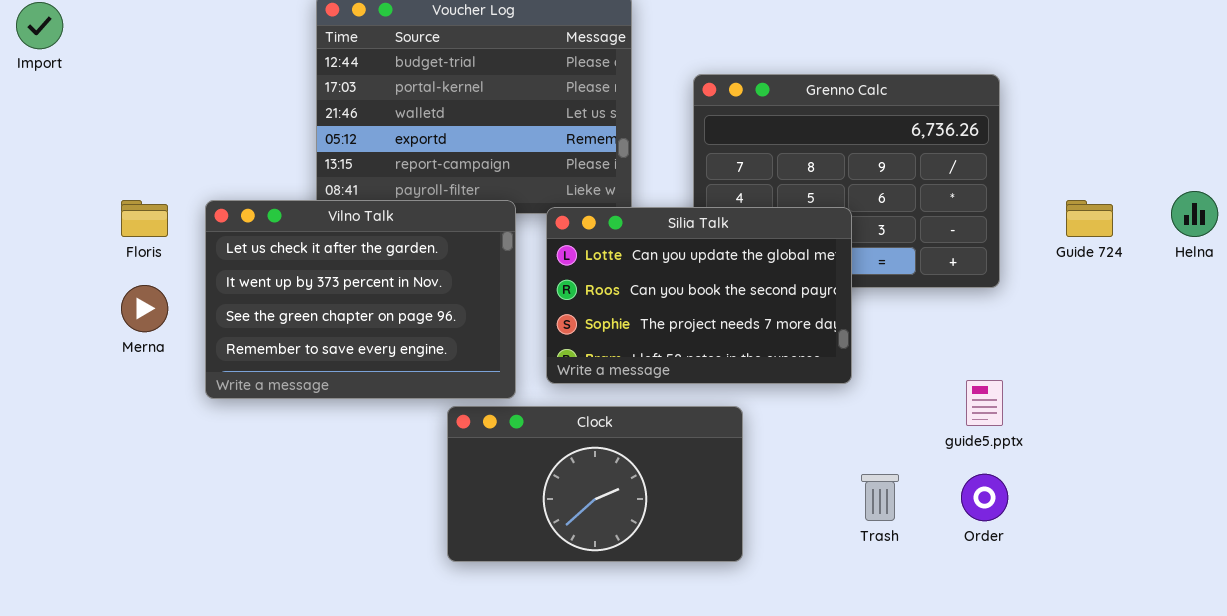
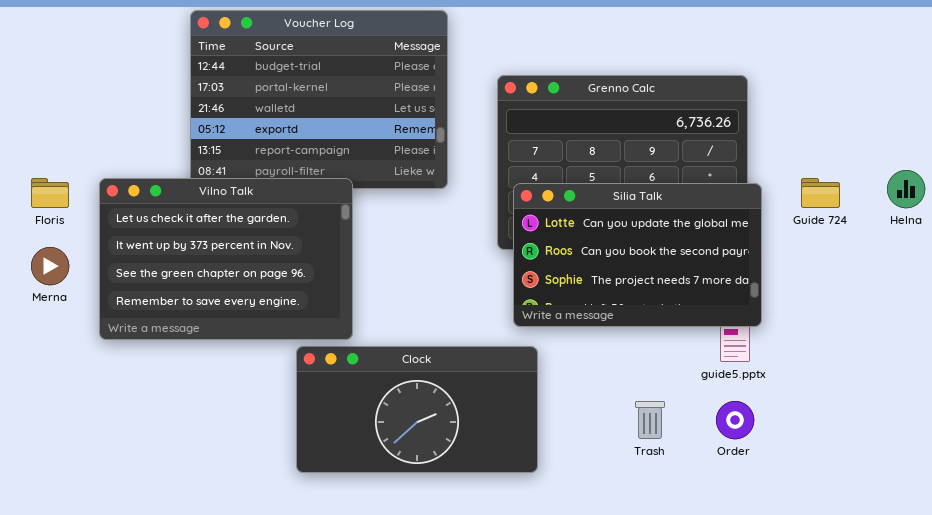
Silia Talk: [546,207,852,384] -> [513,183,762,327], moved

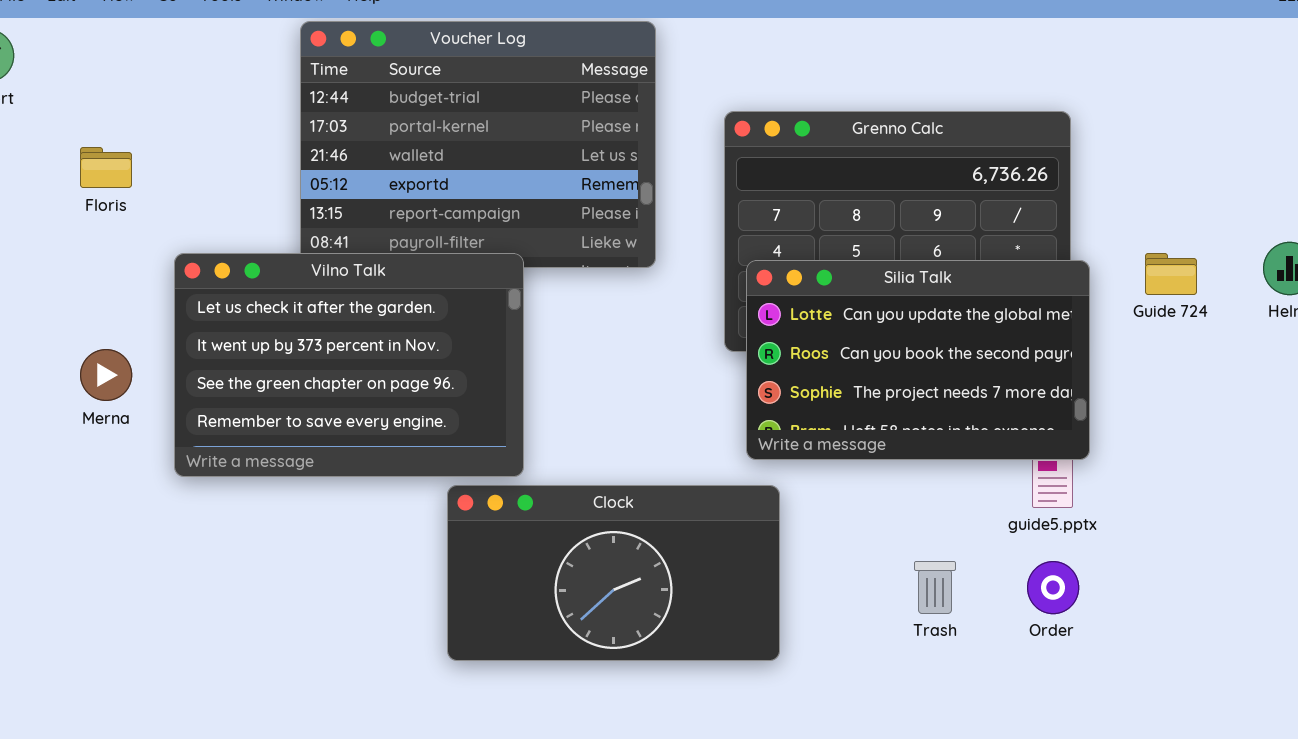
Floris: [31,178,69,208] -> [80,147,132,188], moved

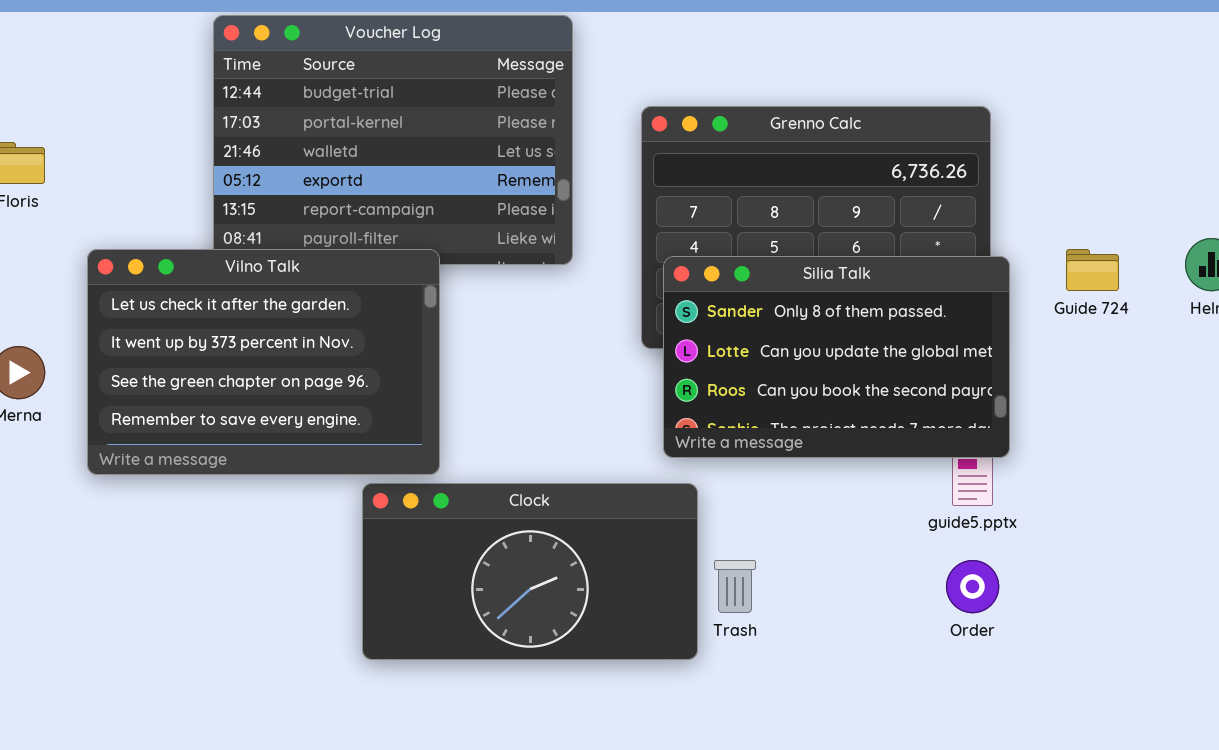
Silia Talk: [746,260,1090,460] -> [663,256,1010,458], scrolled up 1 row
Trash: [914,561,956,614] -> [714,560,756,613], moved

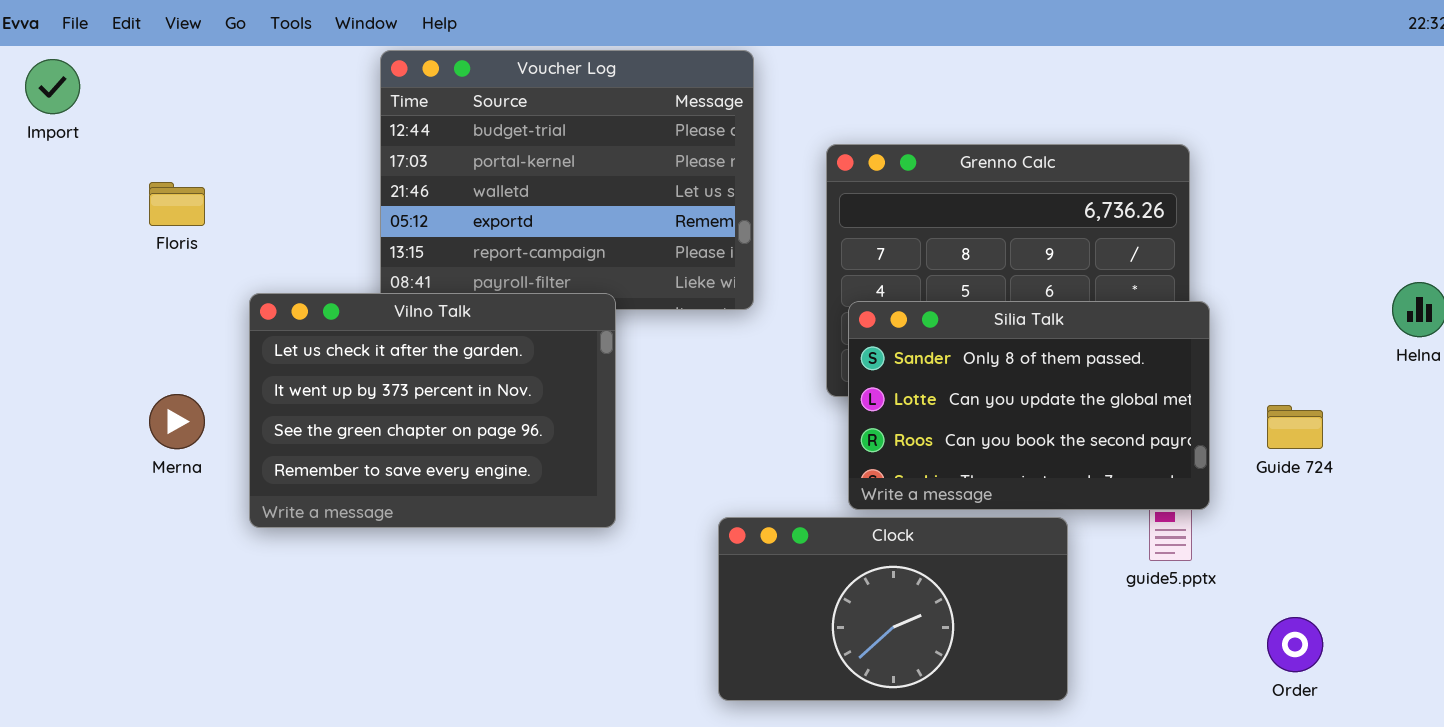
Guide 724: [1066,249,1119,291] -> [1267,405,1323,449], moved
Clock: [362,483,698,660] -> [718,517,1068,701], moved
Order: [946,560,999,613] -> [1267,617,1323,672], moved

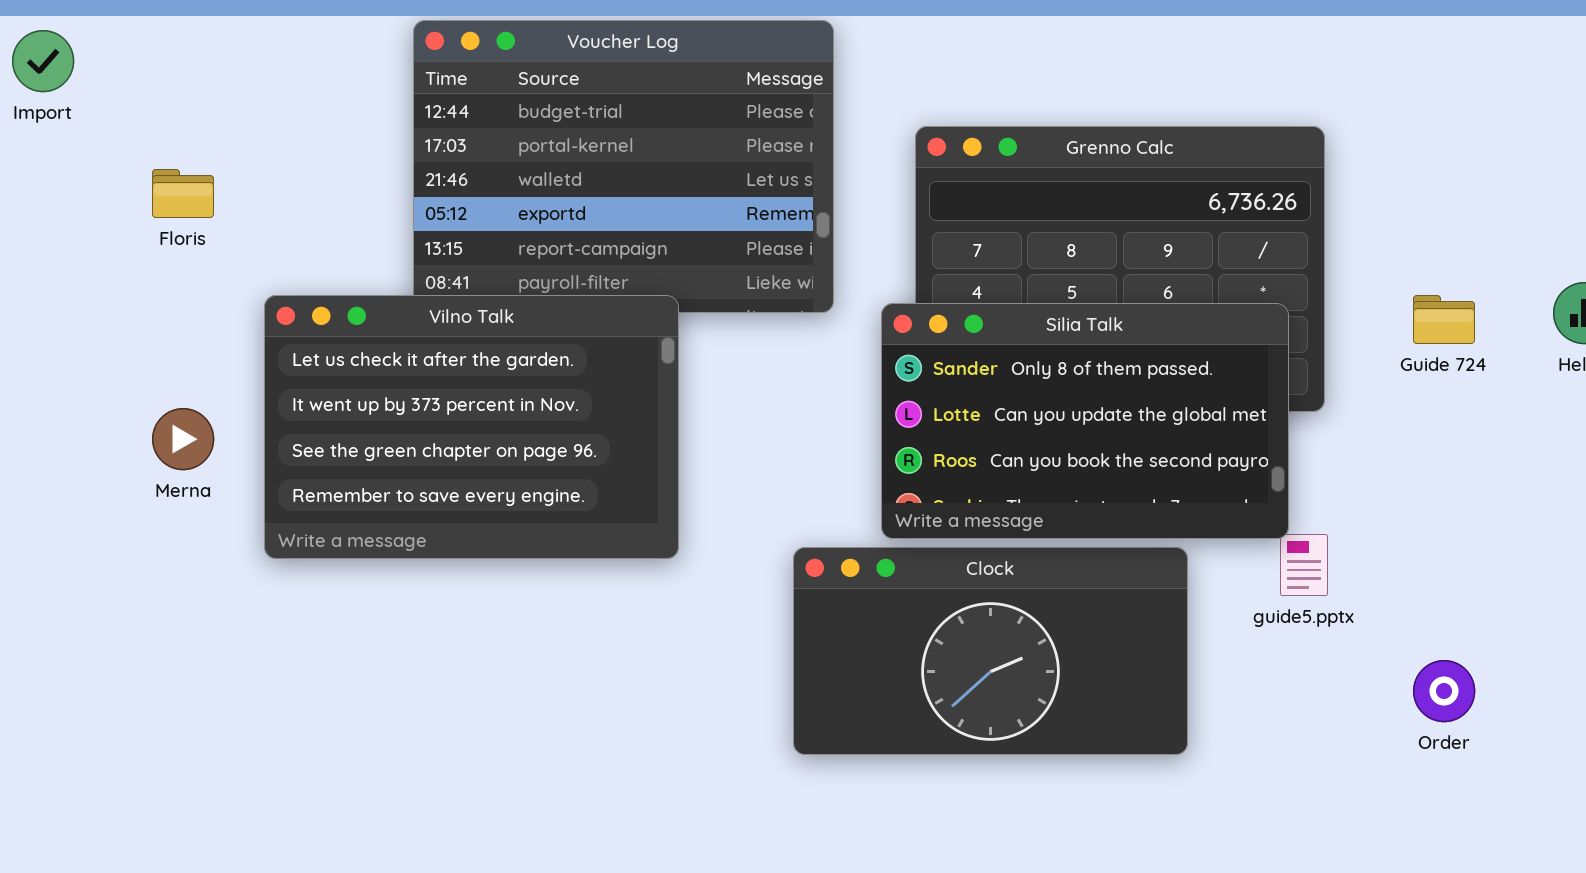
Silia Talk: [848,301,1210,510] -> [881,303,1289,539], moved
Guide 724: [1267,405,1323,449] -> [1413,295,1475,344], moved

